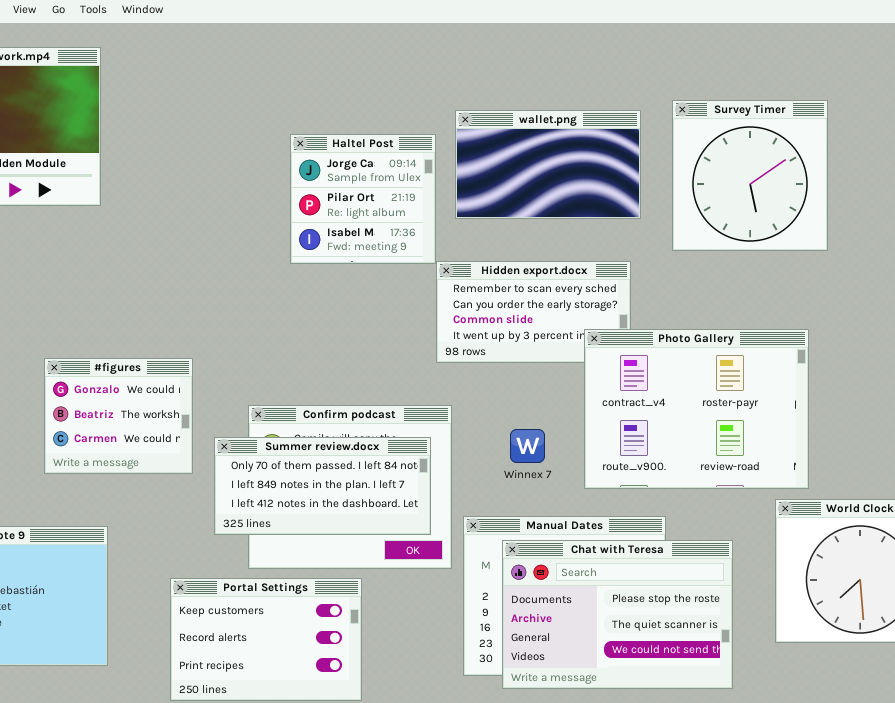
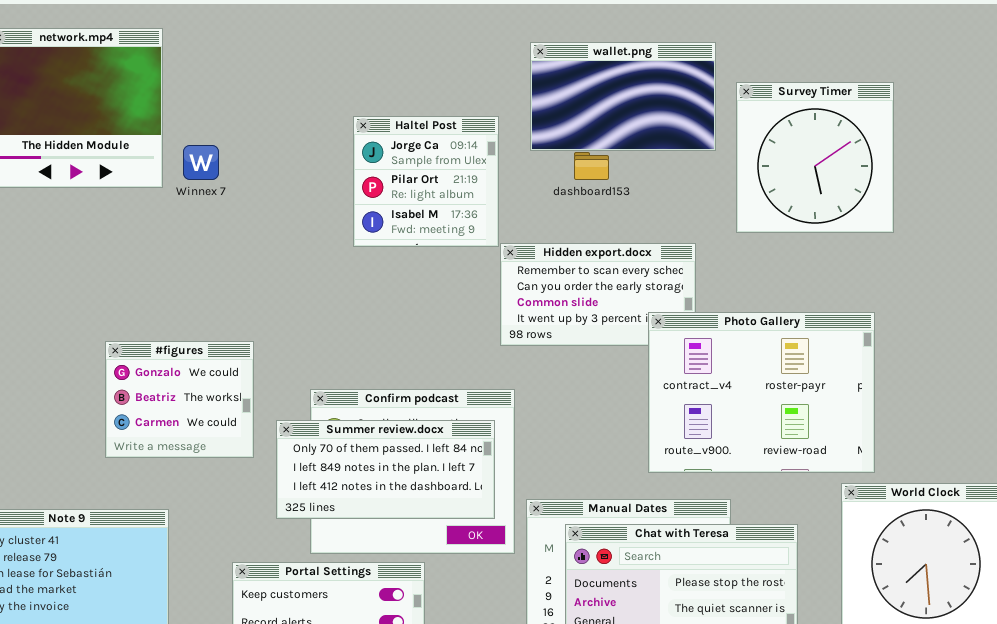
wallet.png: [455,110,641,219] -> [530,42,716,151], moved
Winnex 7: [510,429,545,463] -> [183,145,219,180], moved

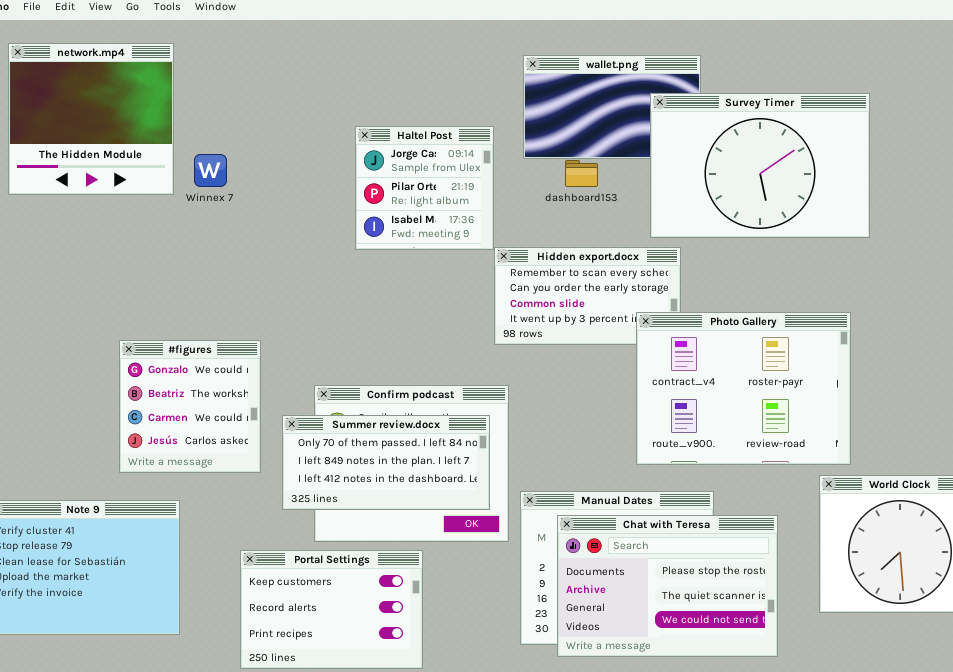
Survey Timer: [736,82,894,233] -> [650,93,870,238], resized
#figures: [105,341,254,458] -> [119,340,261,473], resized

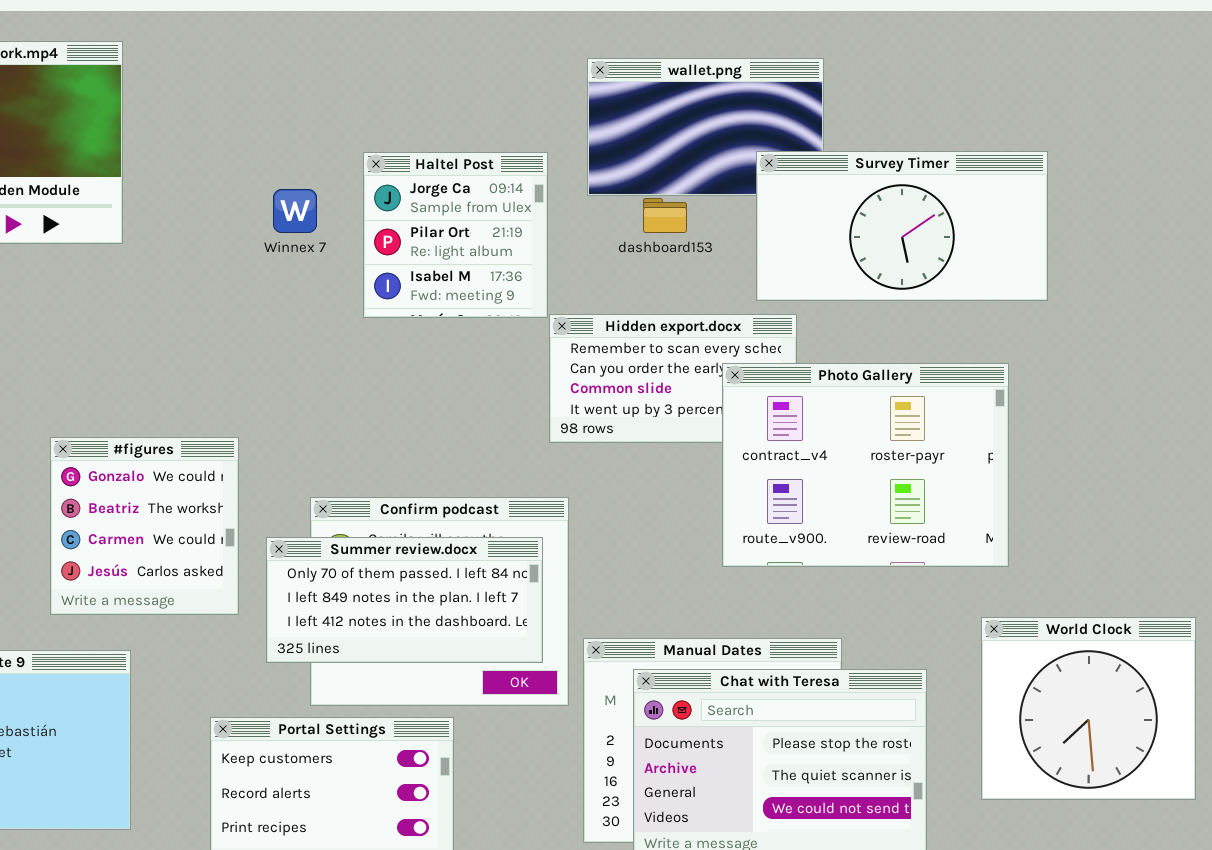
Survey Timer: [650,93,870,238] -> [756,151,1048,301], resized
Winnex 7: [194,154,227,187] -> [273,189,317,233], moved
Photo Gallery: [636,312,851,465] -> [722,363,1009,567], moved

